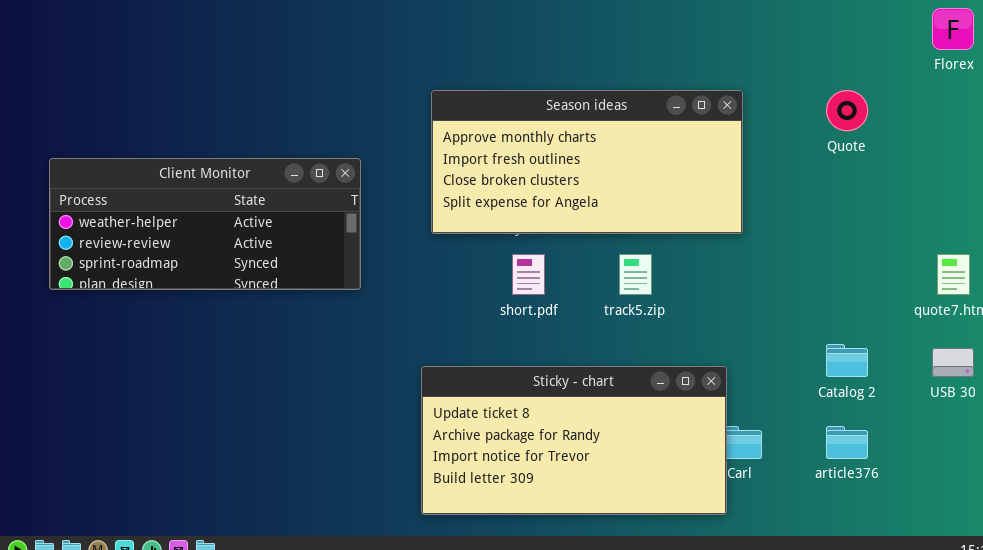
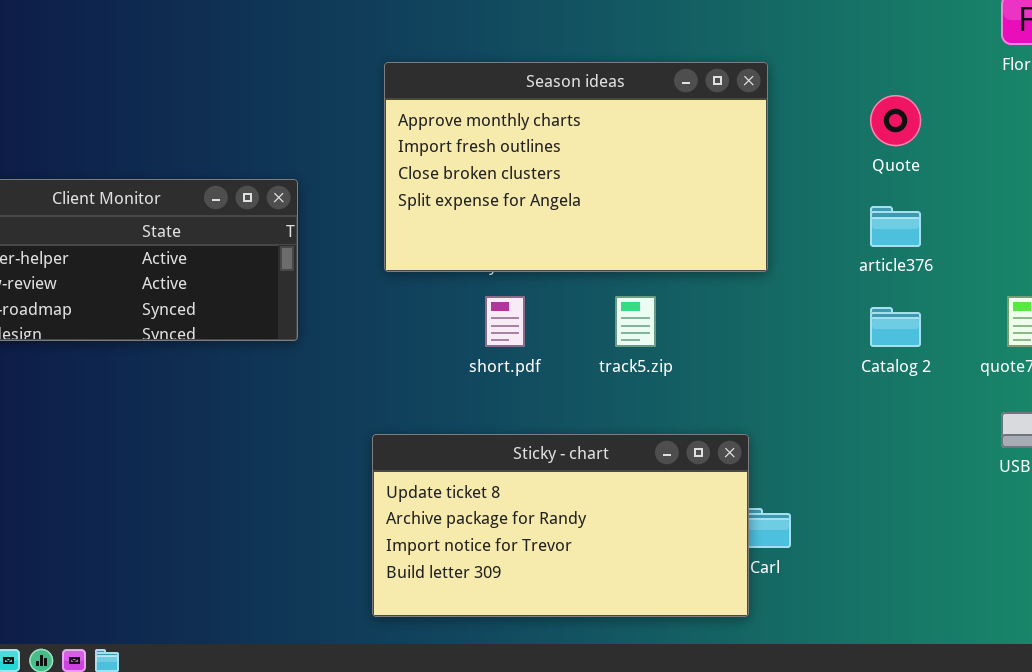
Season ideas: [431,90,743,234] -> [384,62,768,272], resized
Catalog 2: [826,344,868,377] -> [870,307,921,347], moved
article376: [826,426,868,459] -> [870,206,921,247], moved

